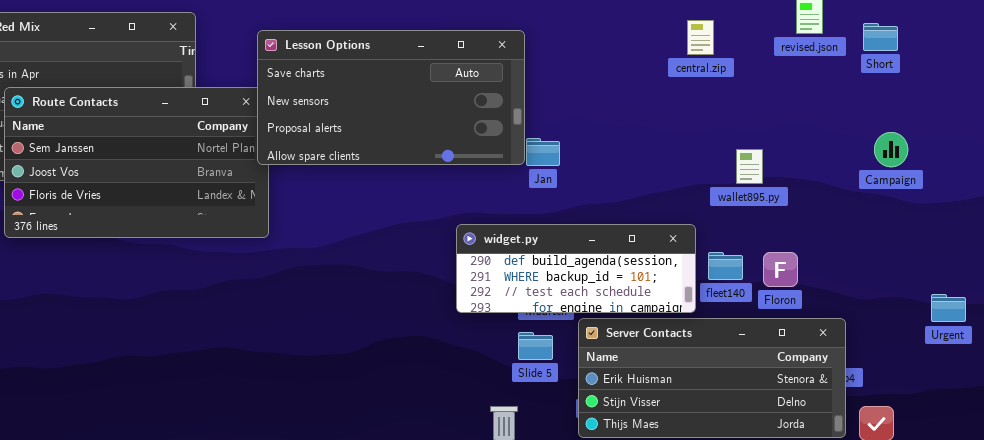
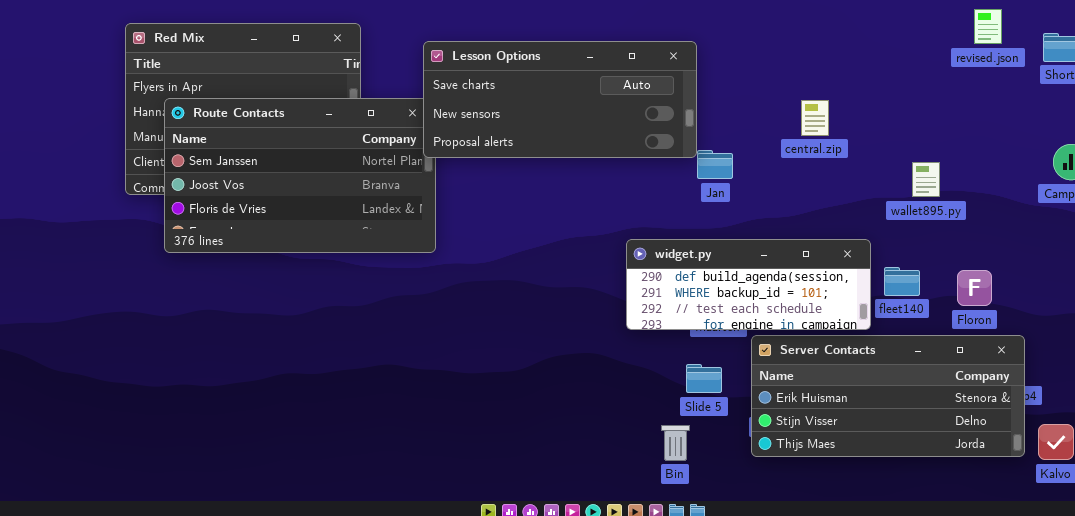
central.zip: [687,20,714,55] -> [801,100,829,136], moved
Lesson Options: [257,30,525,165] -> [423,41,697,158], resized
Floron: [763,252,798,287] -> [957,270,992,306], moved
Slide 5: [518,332,553,360] -> [686,364,722,393], moved

